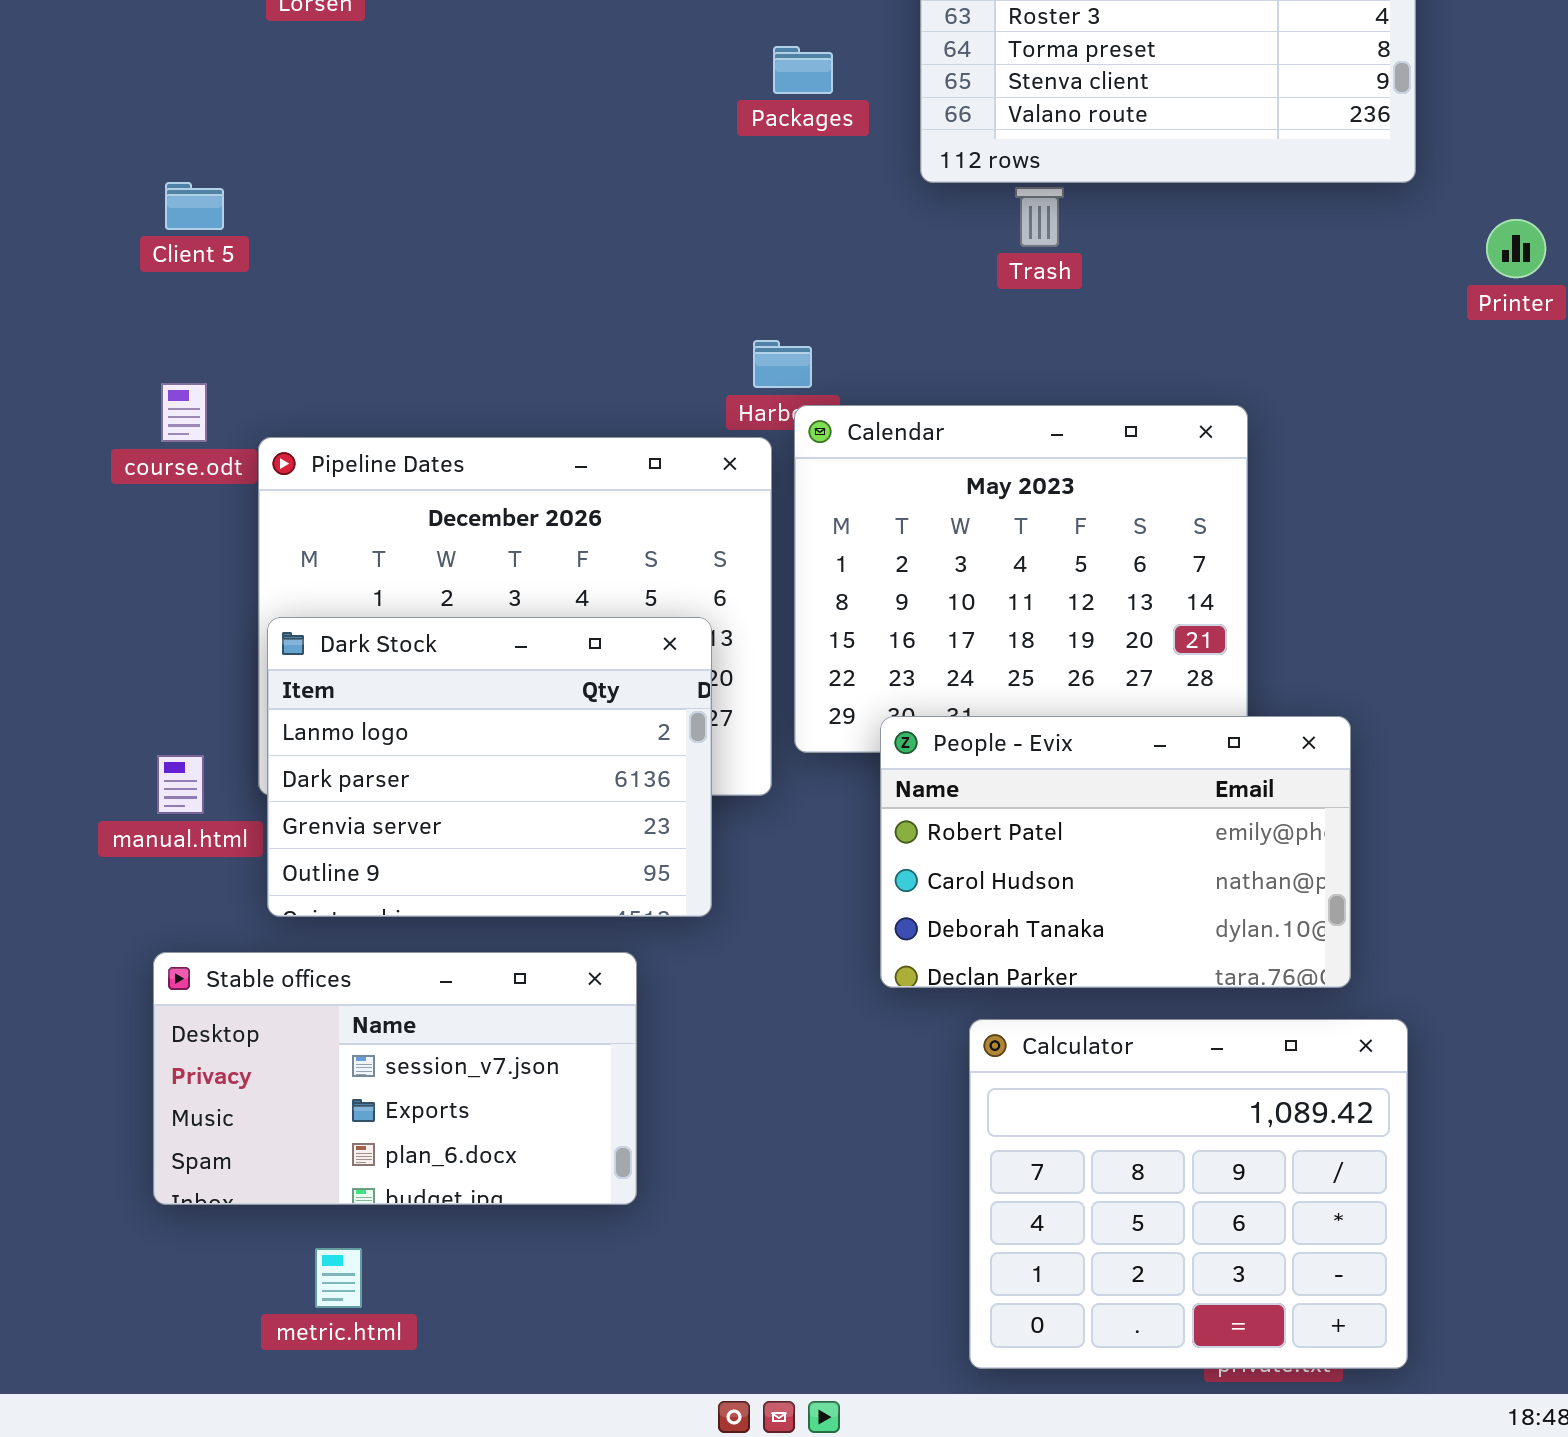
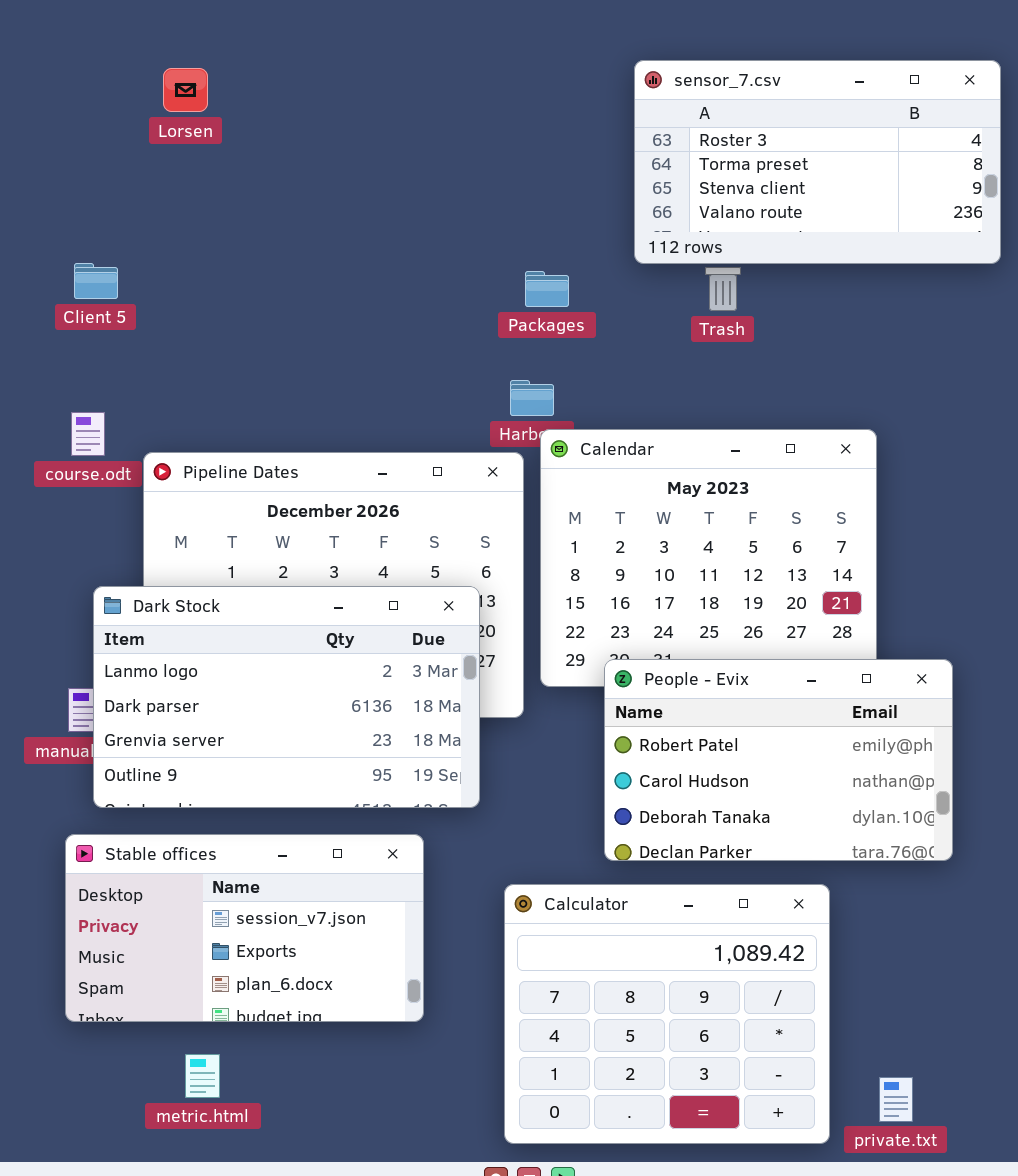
Packages: [773,46,833,94] -> [525,271,569,307], moved
Dark Stock: [267,617,712,917] -> [93,586,480,808], resized
Calculator: [969,1019,1408,1369] -> [504,884,830,1144], moved

